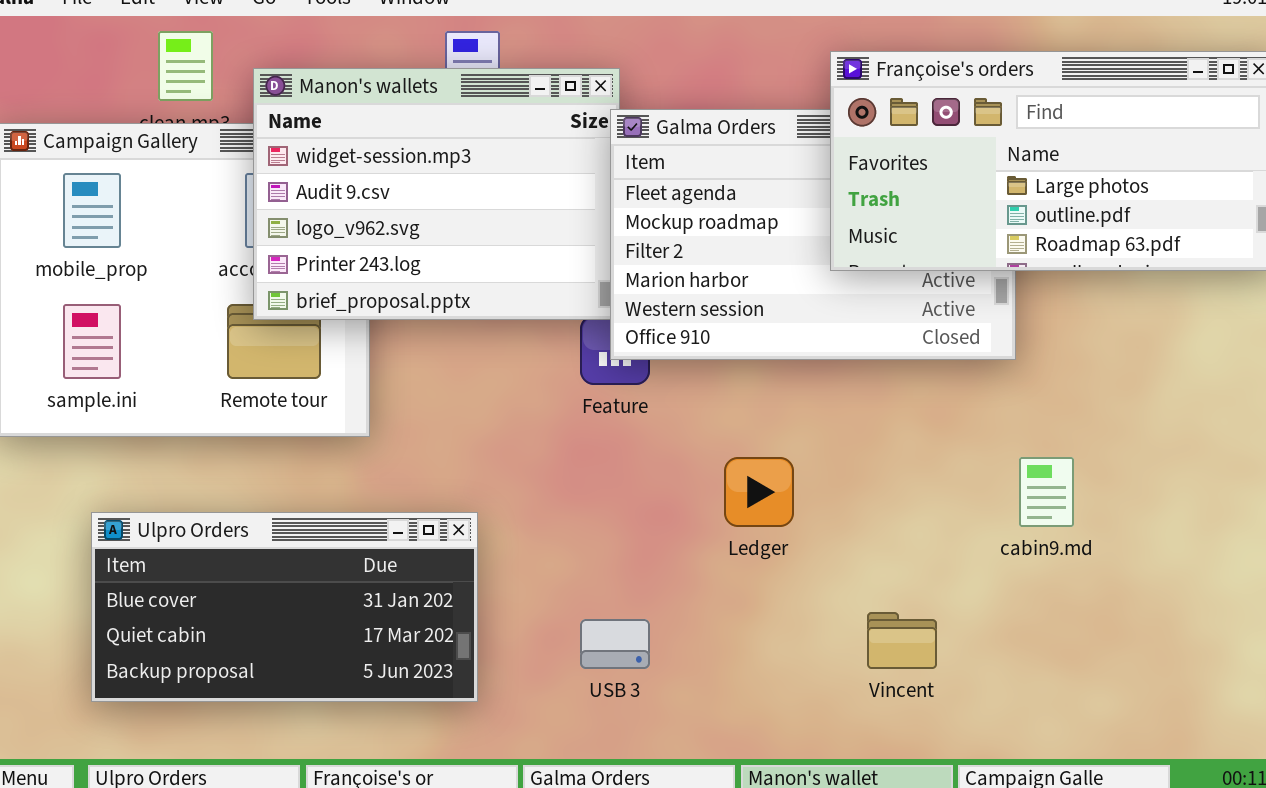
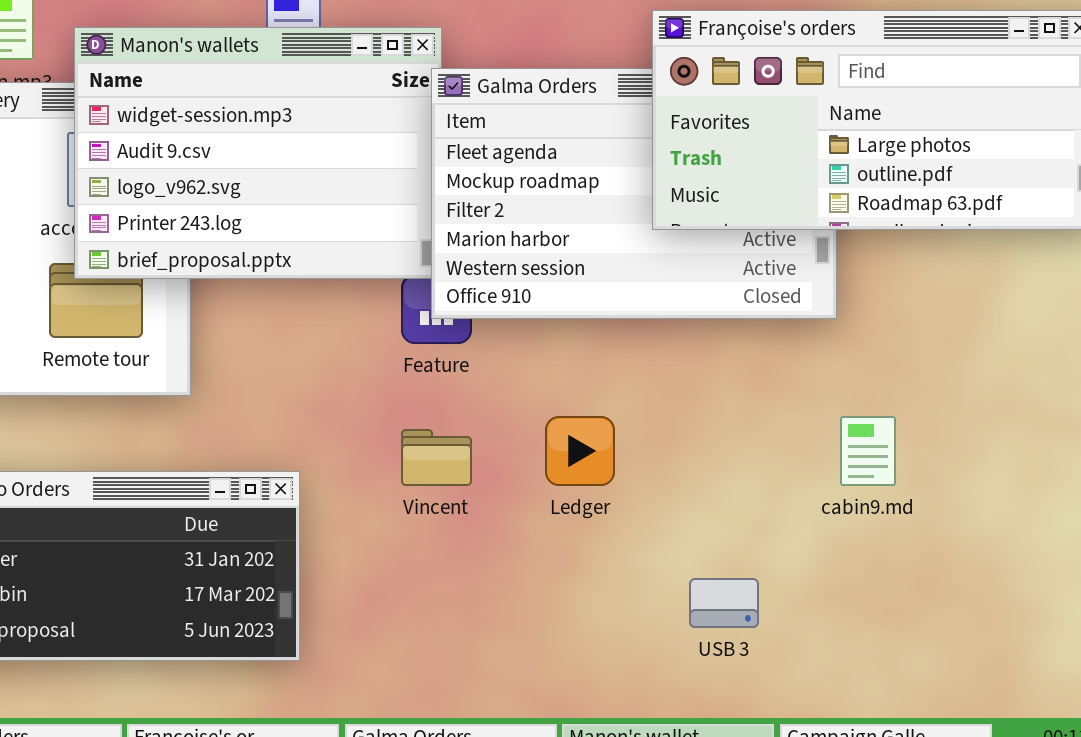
Vincent: [867,612,937,669] -> [401,429,472,486], moved
USB 3: [580,619,650,669] -> [689,578,759,628], moved

